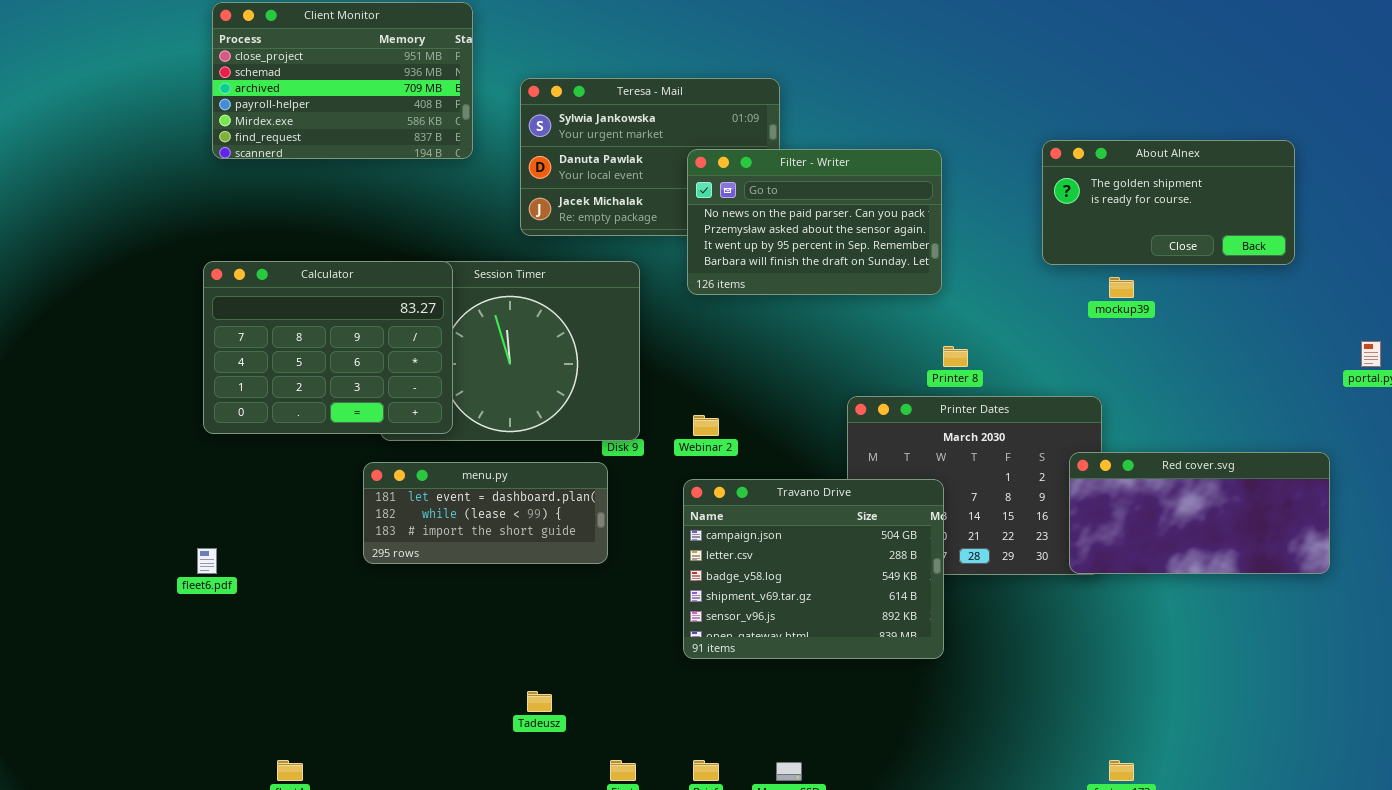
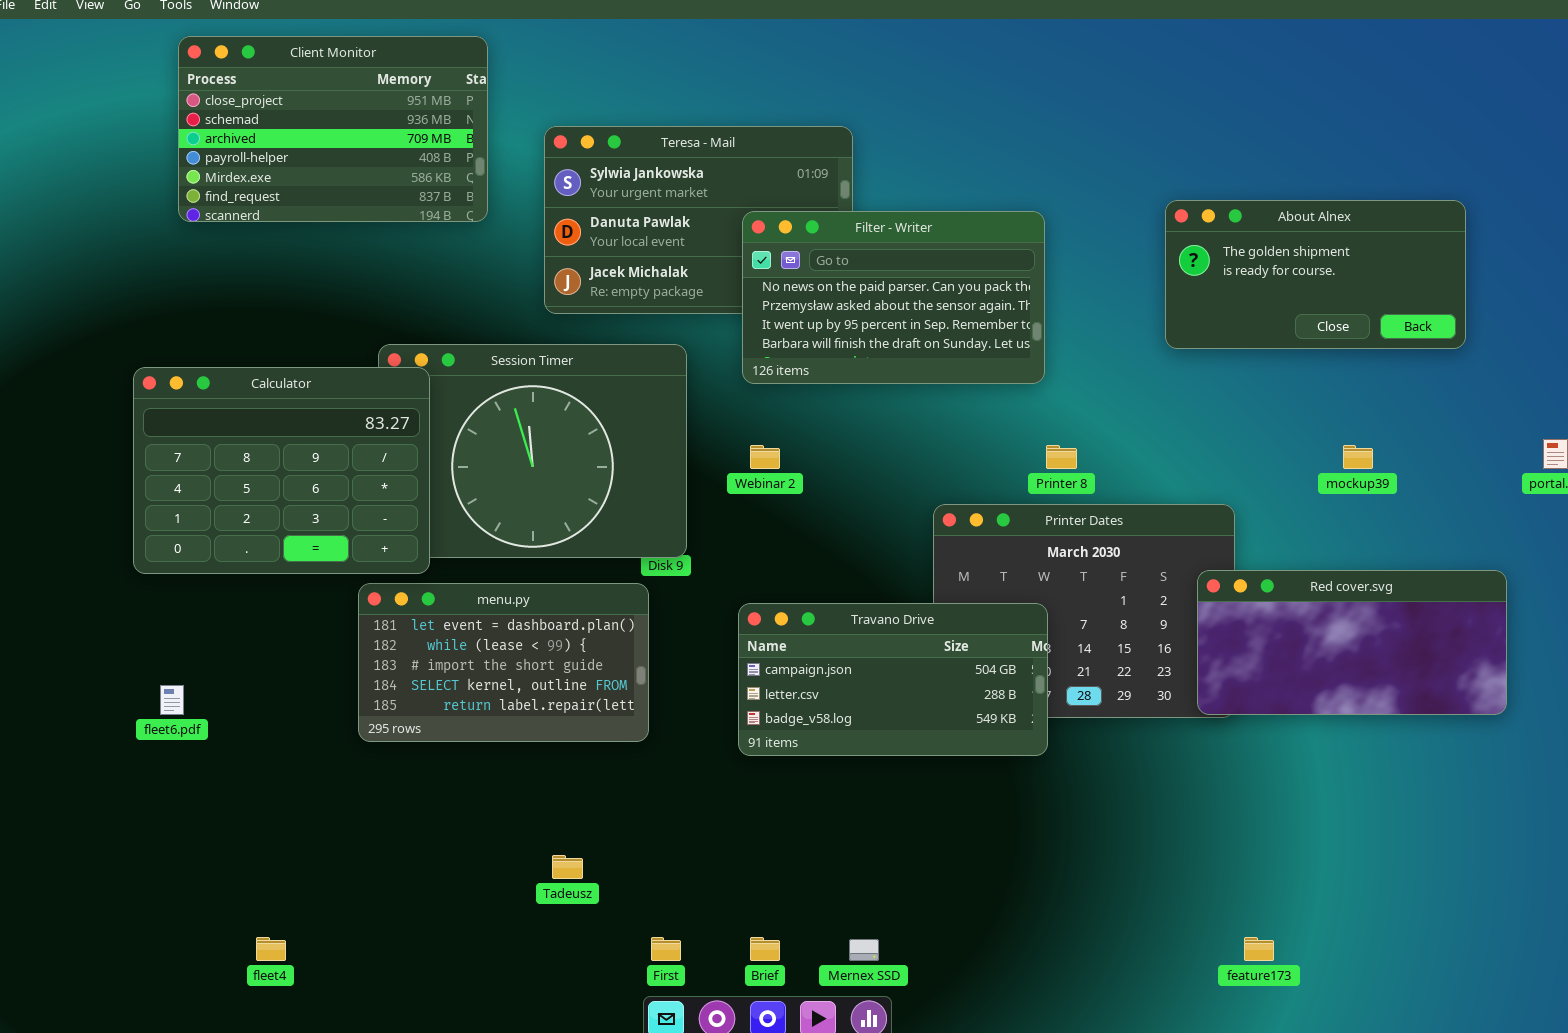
Calculator: [203,261,453,434] -> [133,367,430,574], moved
mockup39: [1109,277,1134,298] -> [1343,445,1373,469], moved
Webinar 2: [693,415,719,436] -> [750,445,780,469], moved
menu.py: [363,462,608,564] -> [358,583,649,742], resized
Travano Drive: [683,479,944,659] -> [738,603,1048,756], resized

